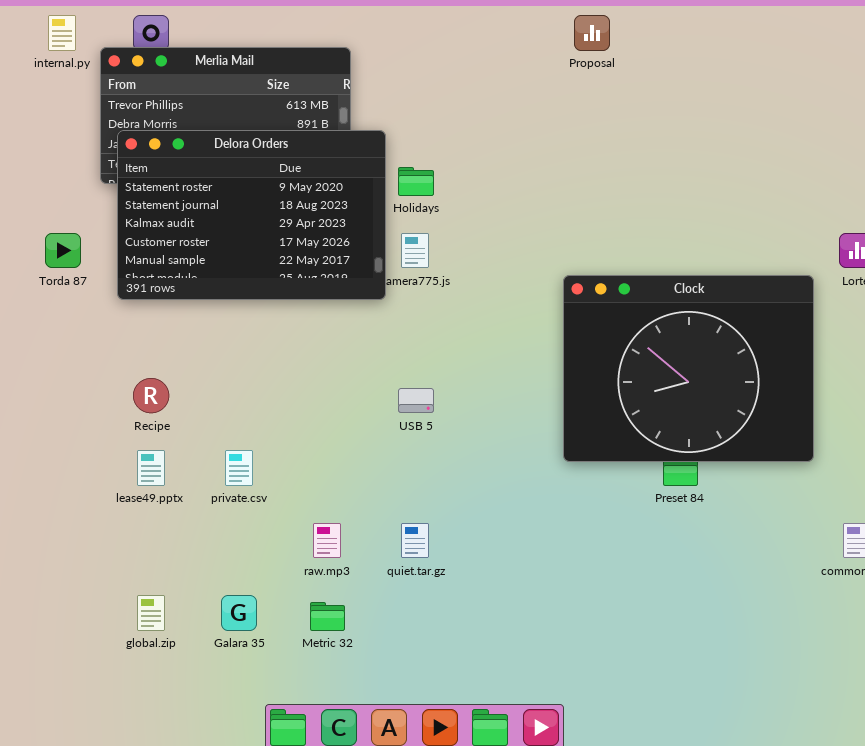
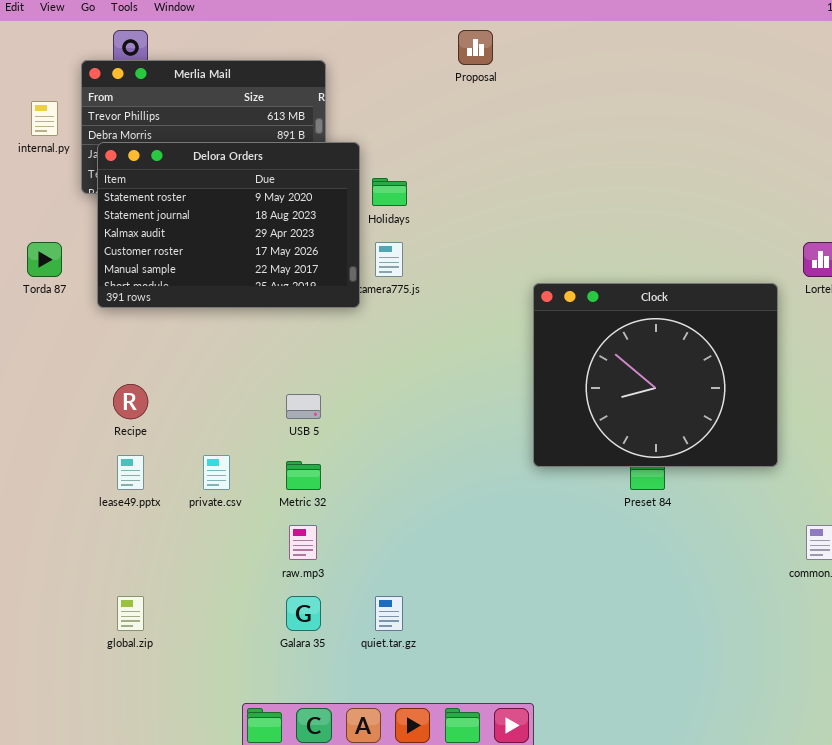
internal.py: [48,15,76,51] -> [31,101,58,136], moved
Proposal: [574,15,610,51] -> [458,30,493,65], moved
USB 5: [398,388,434,413] -> [286,394,321,419], moved
quiet.tar.gz: [401,523,429,558] -> [375,596,403,631], moved
Galara 35: [221,595,257,631] -> [286,596,321,631], moved
Metric 32: [310,602,345,631] -> [286,461,321,490], moved

